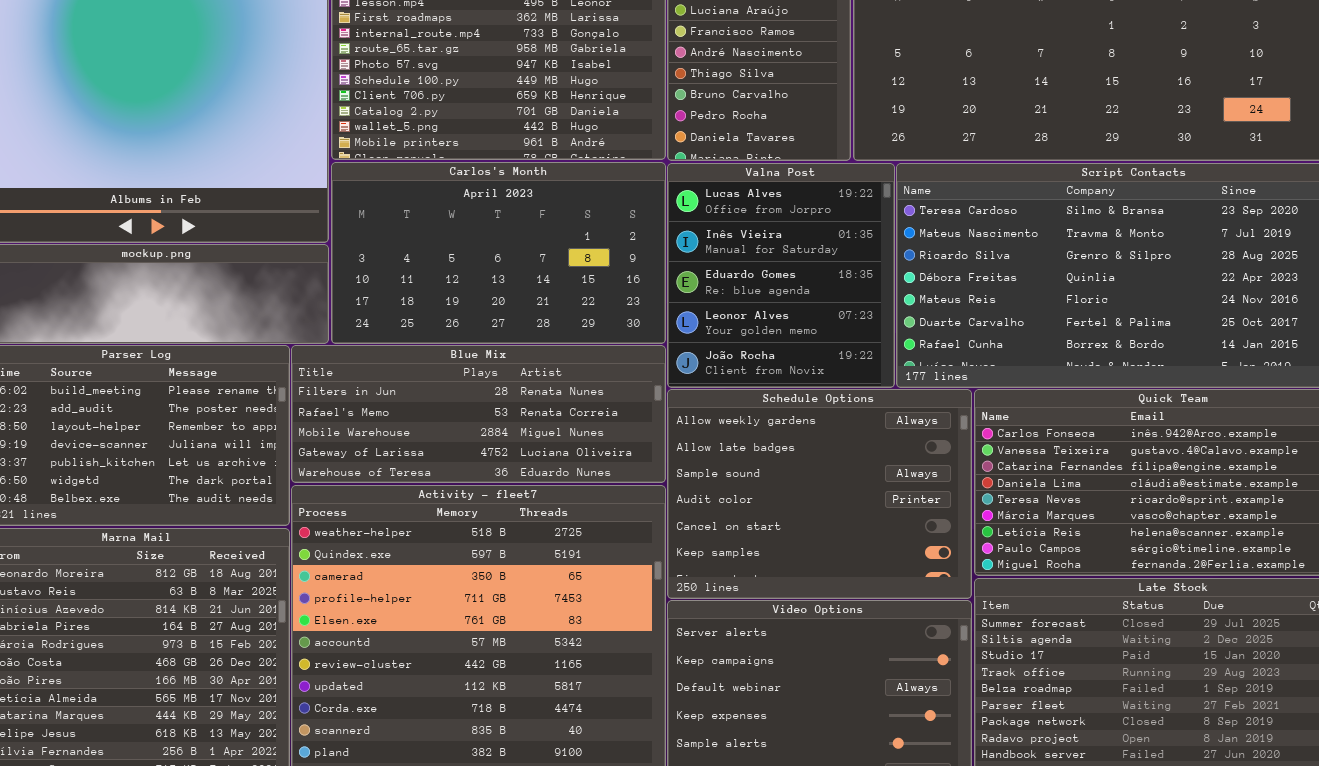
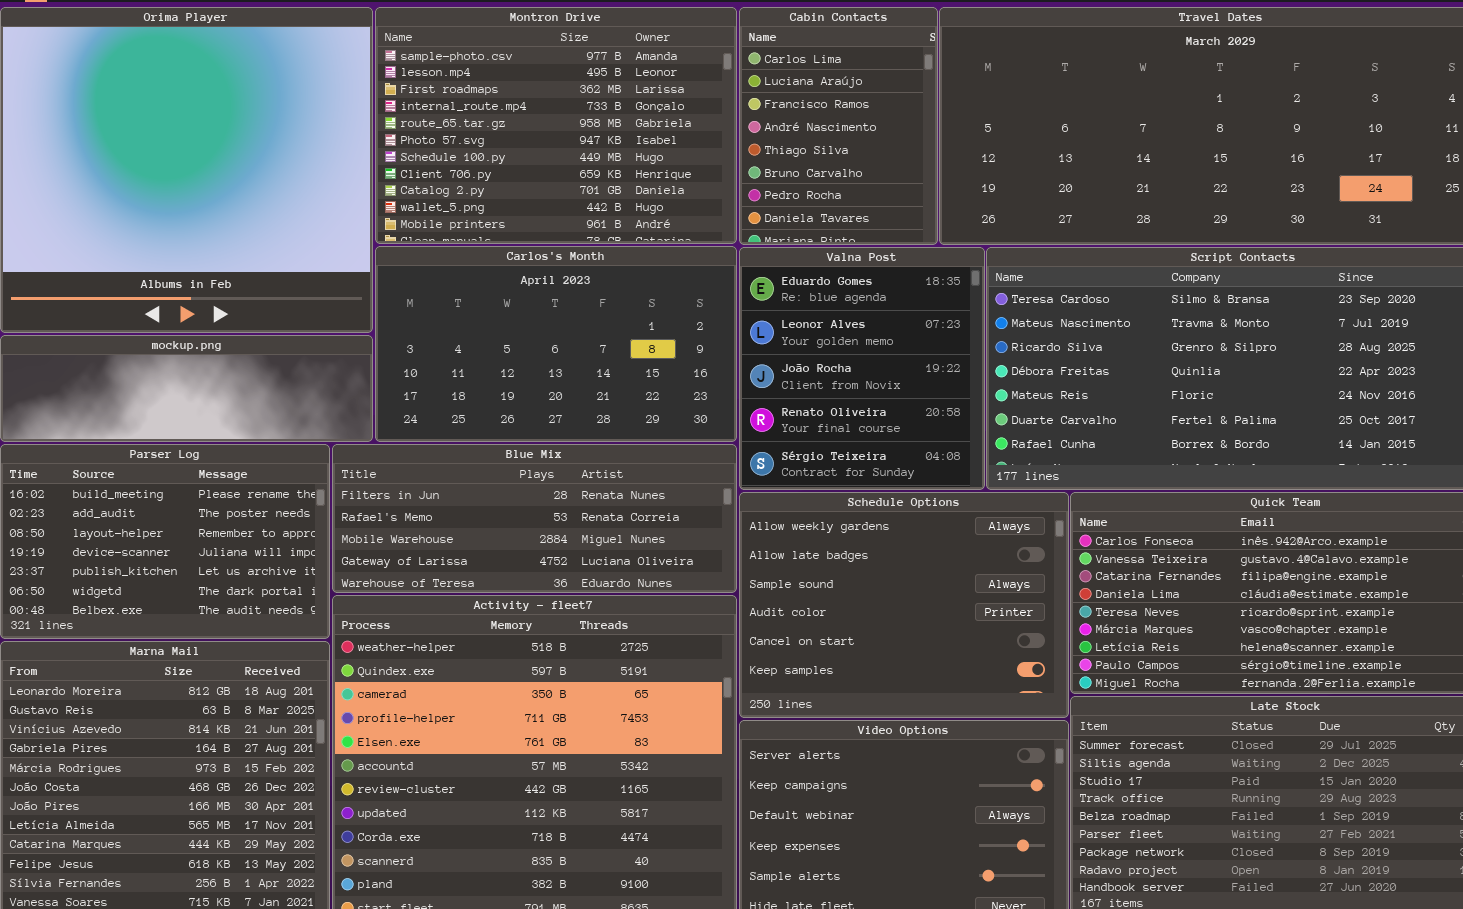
Valna Post: [667,163,895,388] -> [739,247,985,490], scrolled down 2 rows

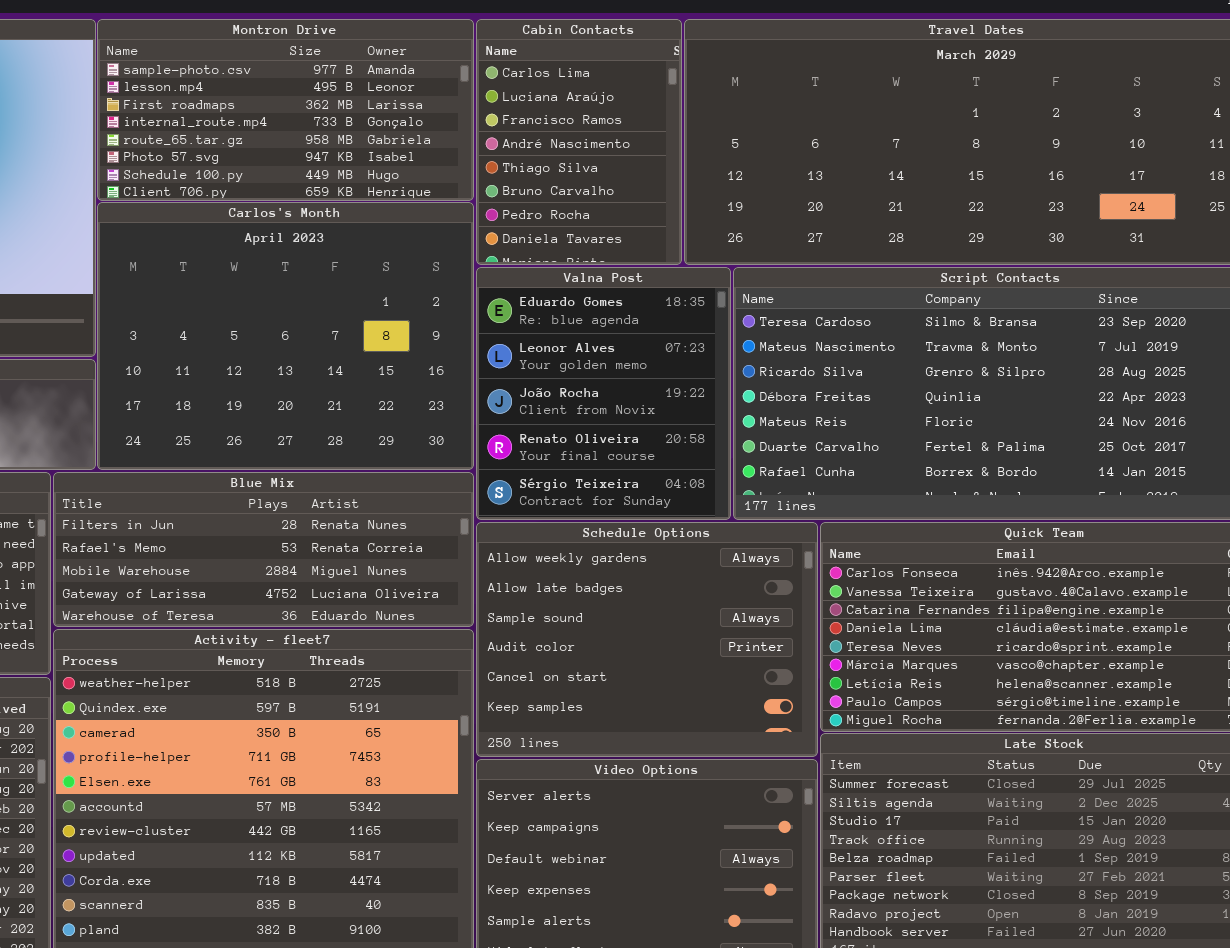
Montron Drive: [375,7,737,244] -> [97,19,474,201], resized
Carlos's Month: [375,246,737,442] -> [97,202,474,470], resized

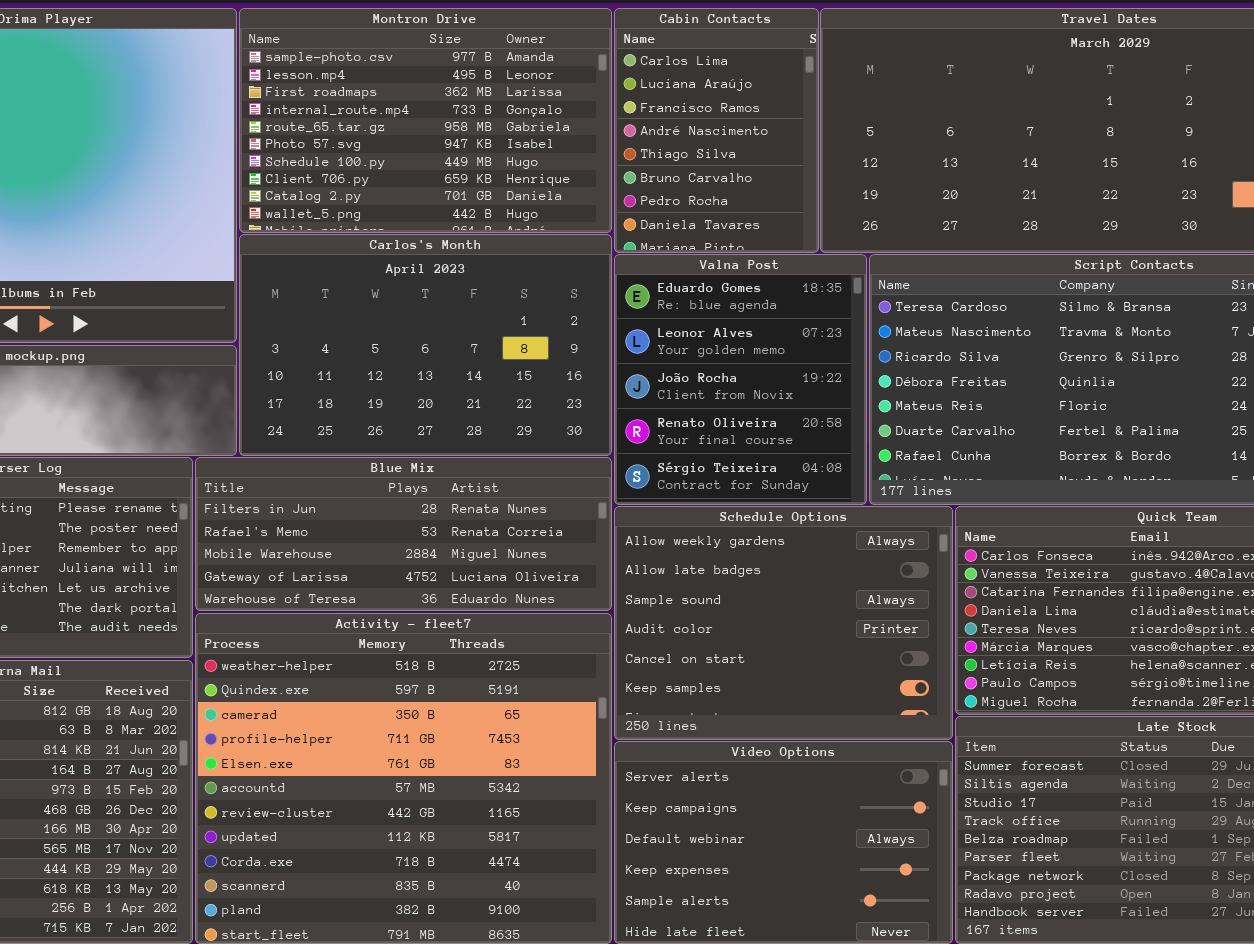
Montron Drive: [97,19,474,201] -> [239,8,612,233], resized
Carlos's Month: [97,202,474,470] -> [239,234,612,456], resized

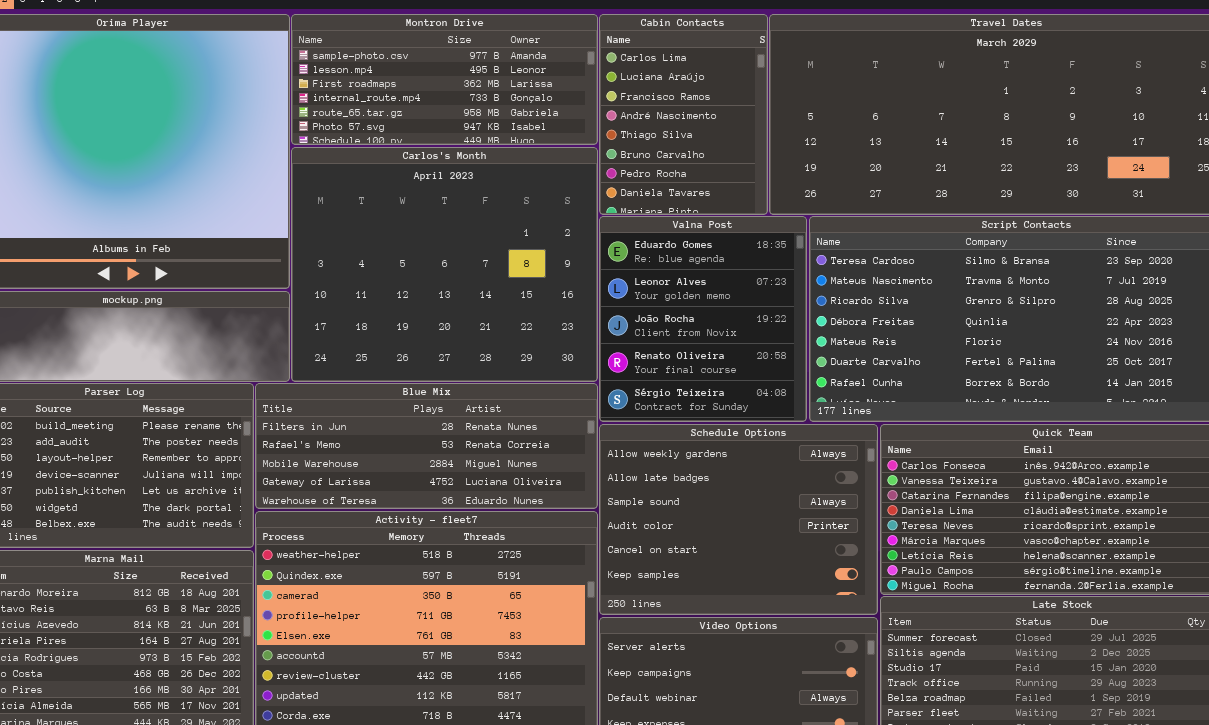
Montron Drive: [239,8,612,233] -> [291,14,598,145], resized
Carlos's Month: [239,234,612,456] -> [291,147,598,382], resized

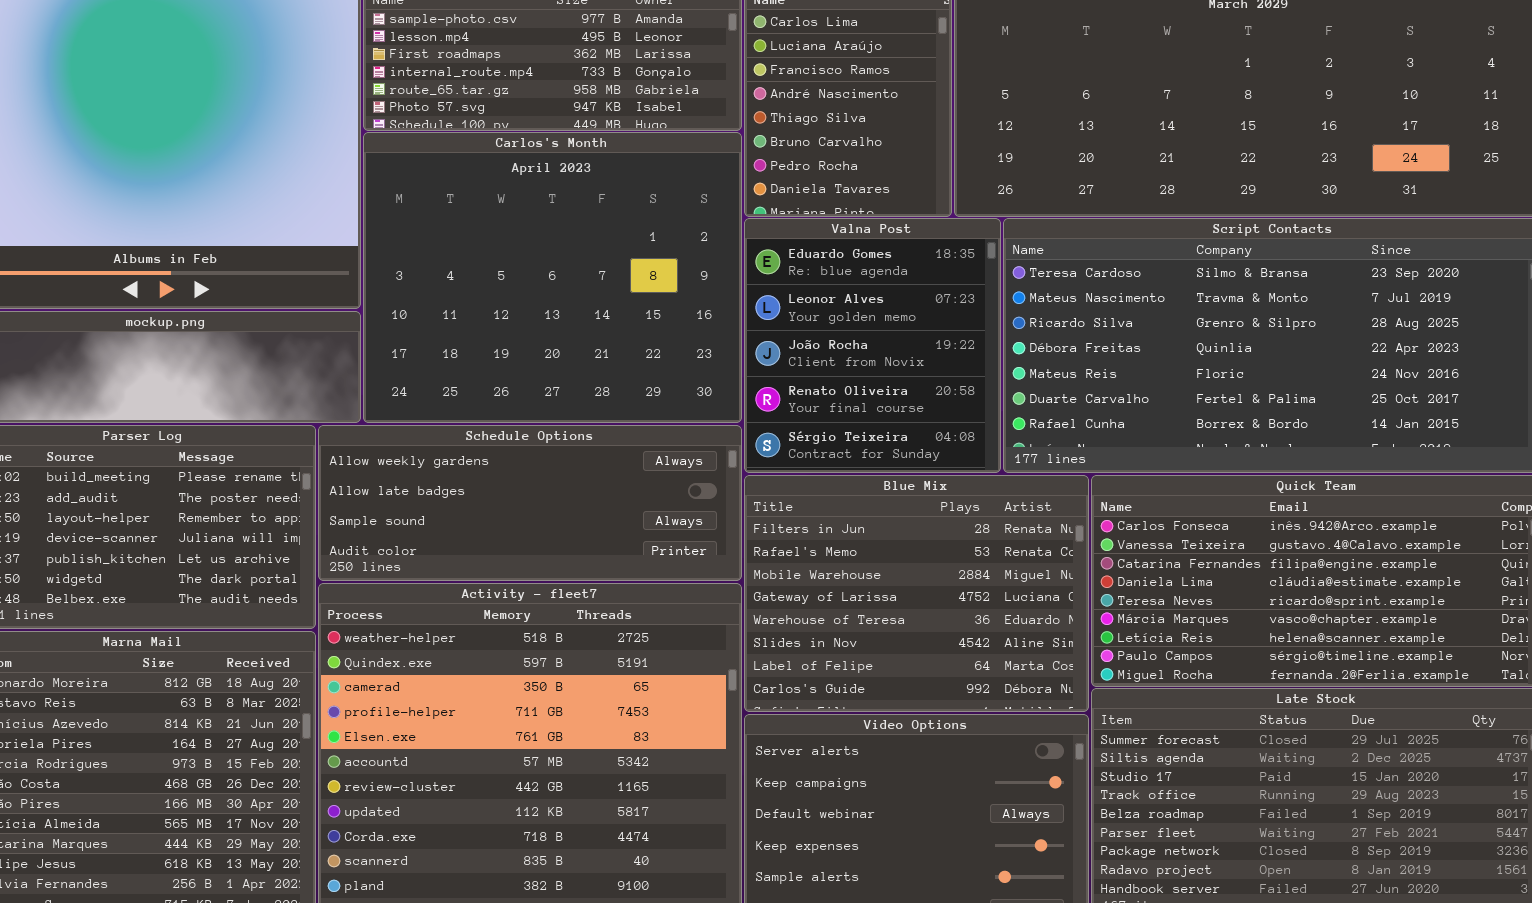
Blue Mix: [255,383,598,509] -> [744,475,1089,712], moved, resized
Schedule Options: [599,424,878,615] -> [318,425,742,581], moved, resized

